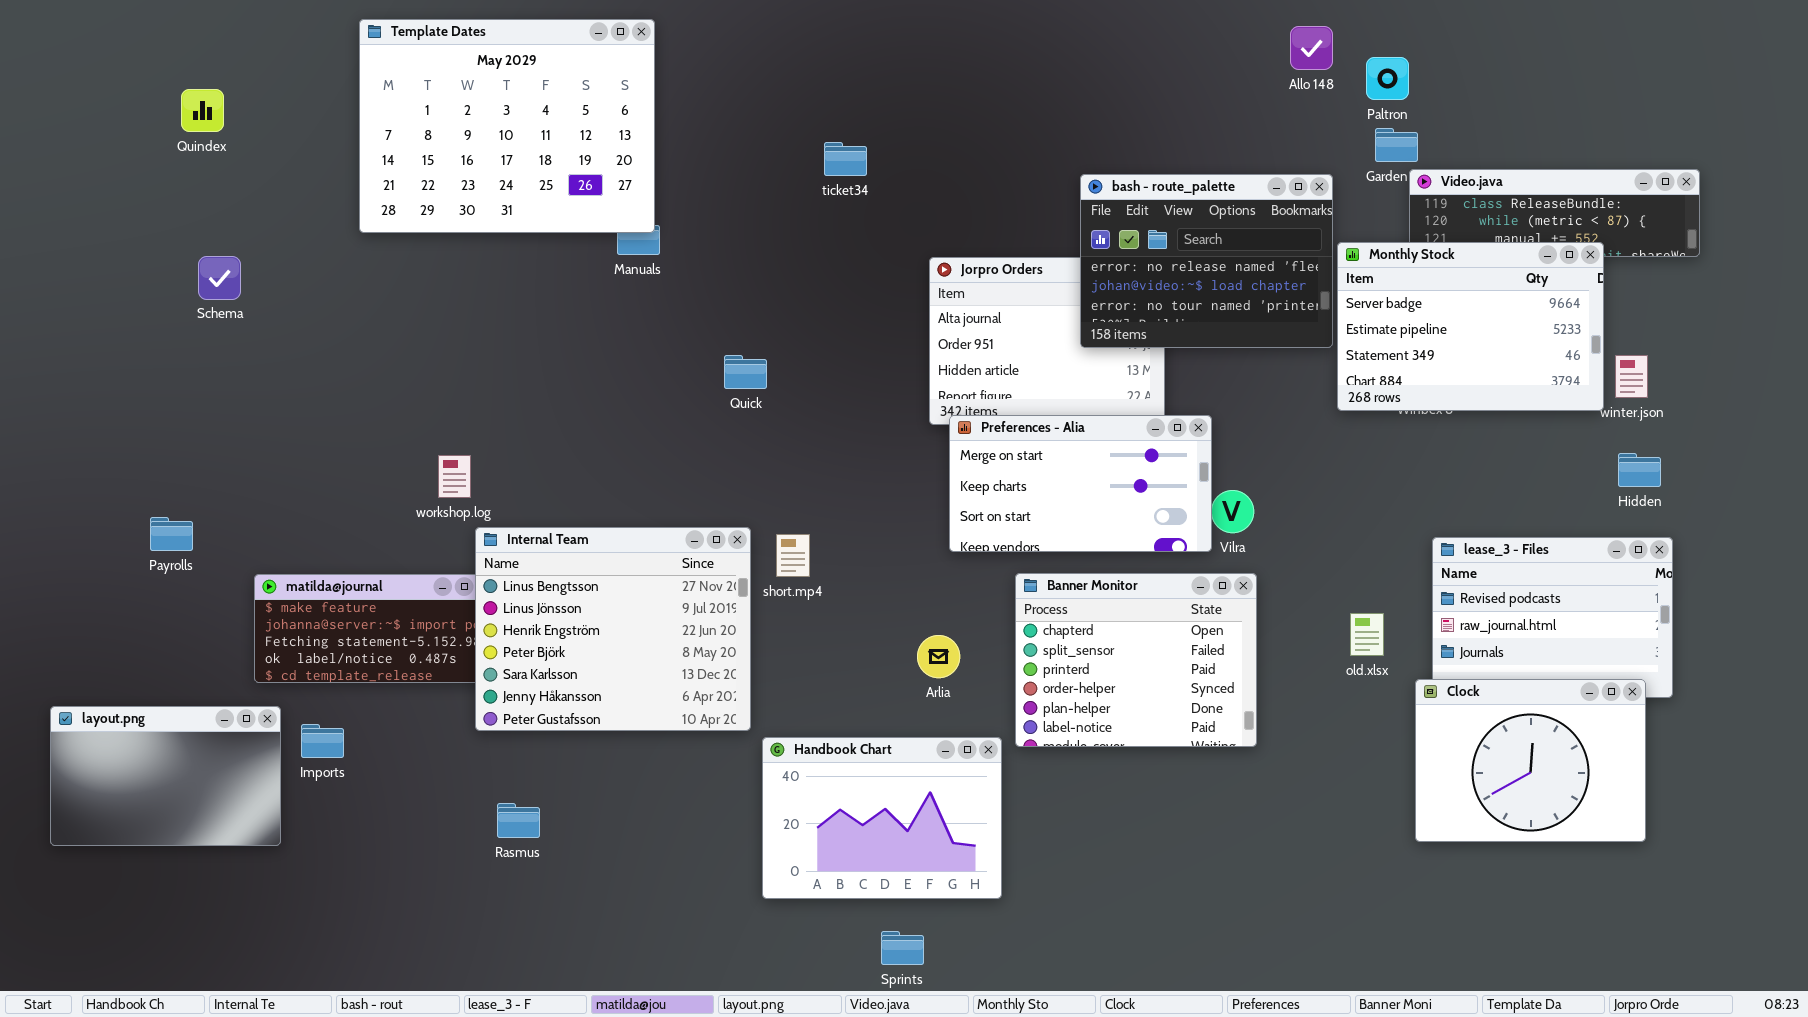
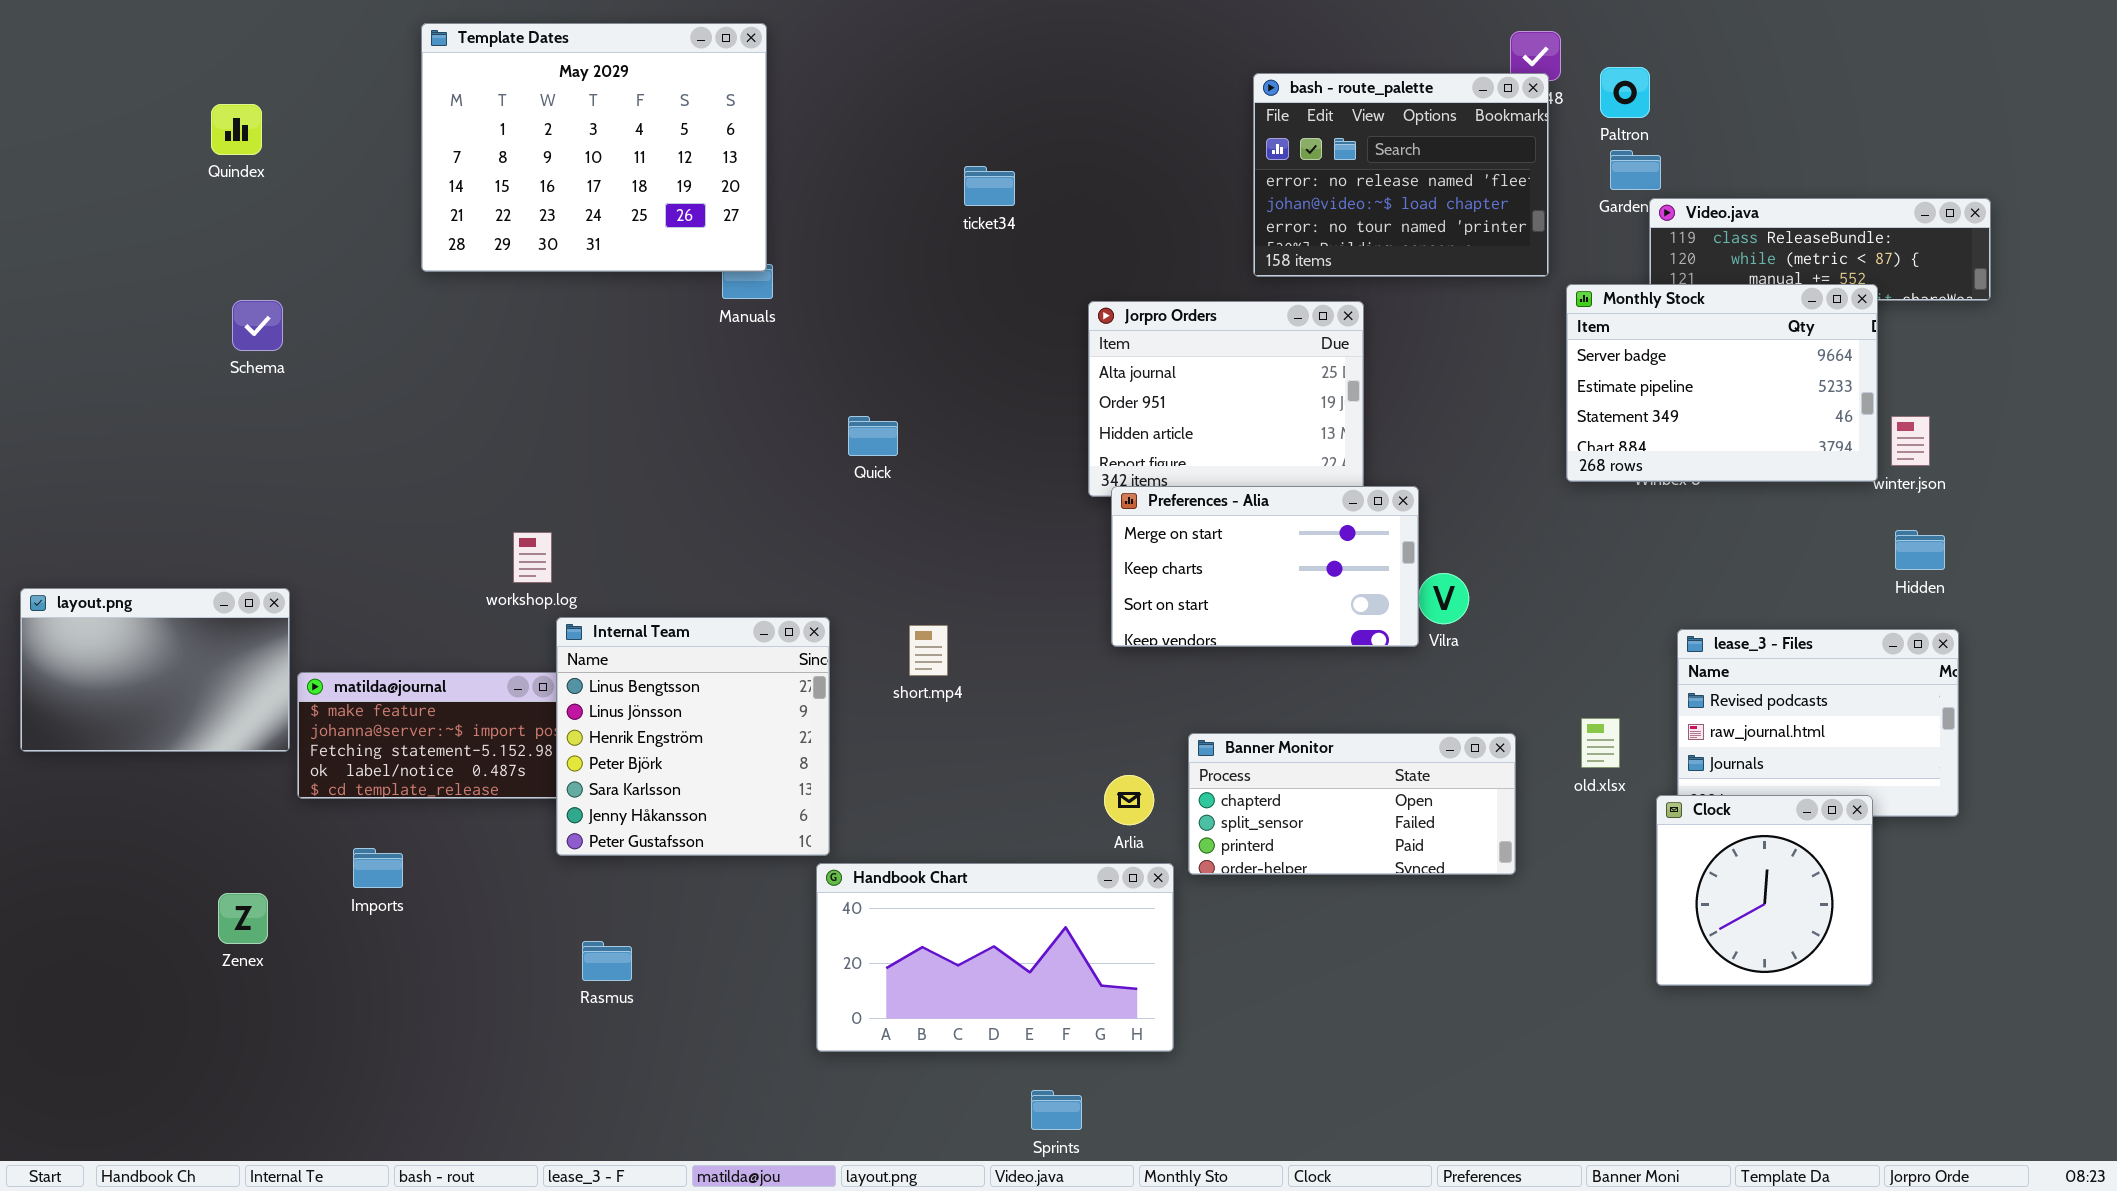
bash - route_palette: [1080,174,1333,348] -> [1253,73,1549,277], moved
Internal Team: [475,527,751,731] -> [556,617,830,856], resized
Banner Monitor: [1015,573,1257,747] -> [1188,733,1516,875], resized
Arlia: [917,635,960,678] -> [1104,775,1154,825], moved
Clock: [1415,679,1646,842] -> [1656,795,1873,986], resized
layout.png: [50,706,281,846] -> [20,588,290,752], moved
Handbook Chart: [762,737,1002,899] -> [816,863,1174,1052], resized

